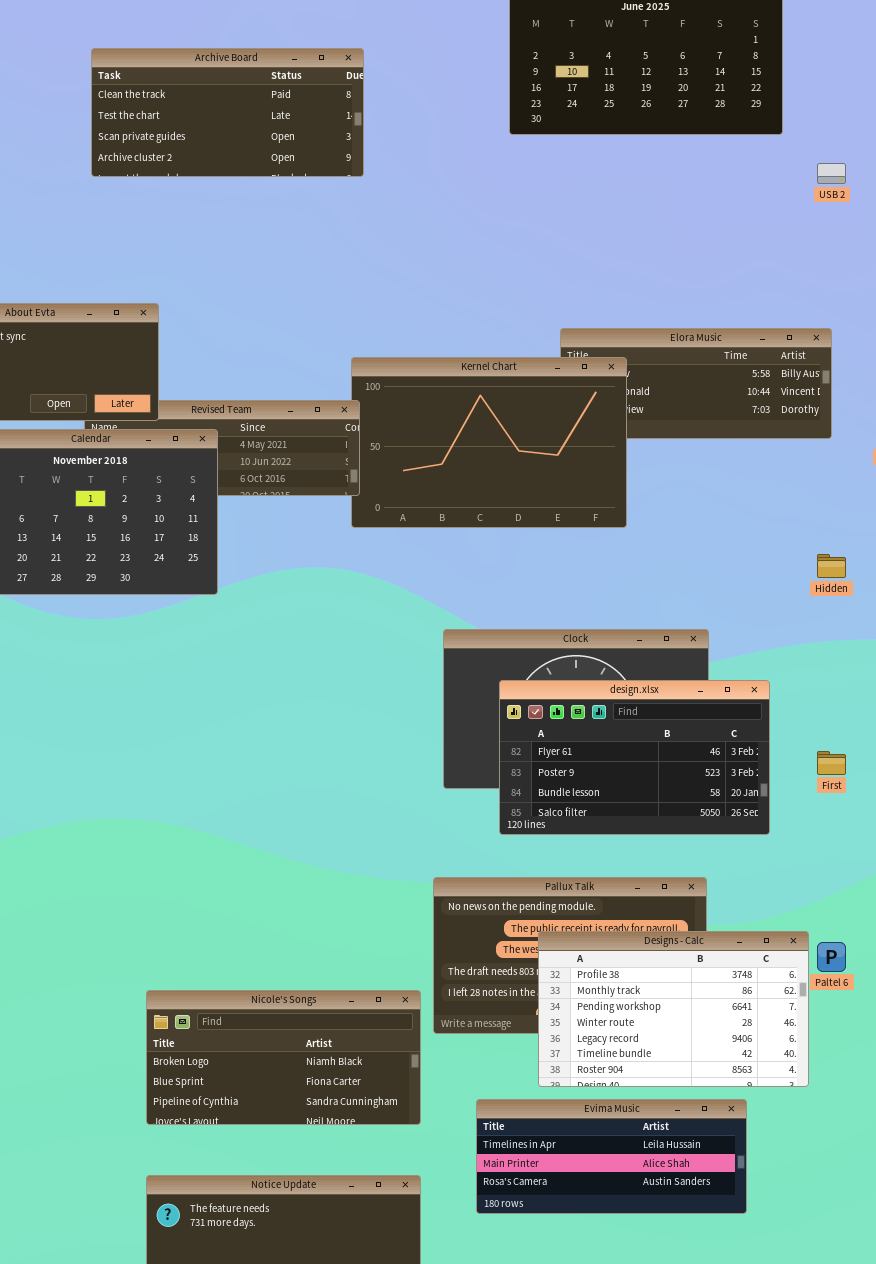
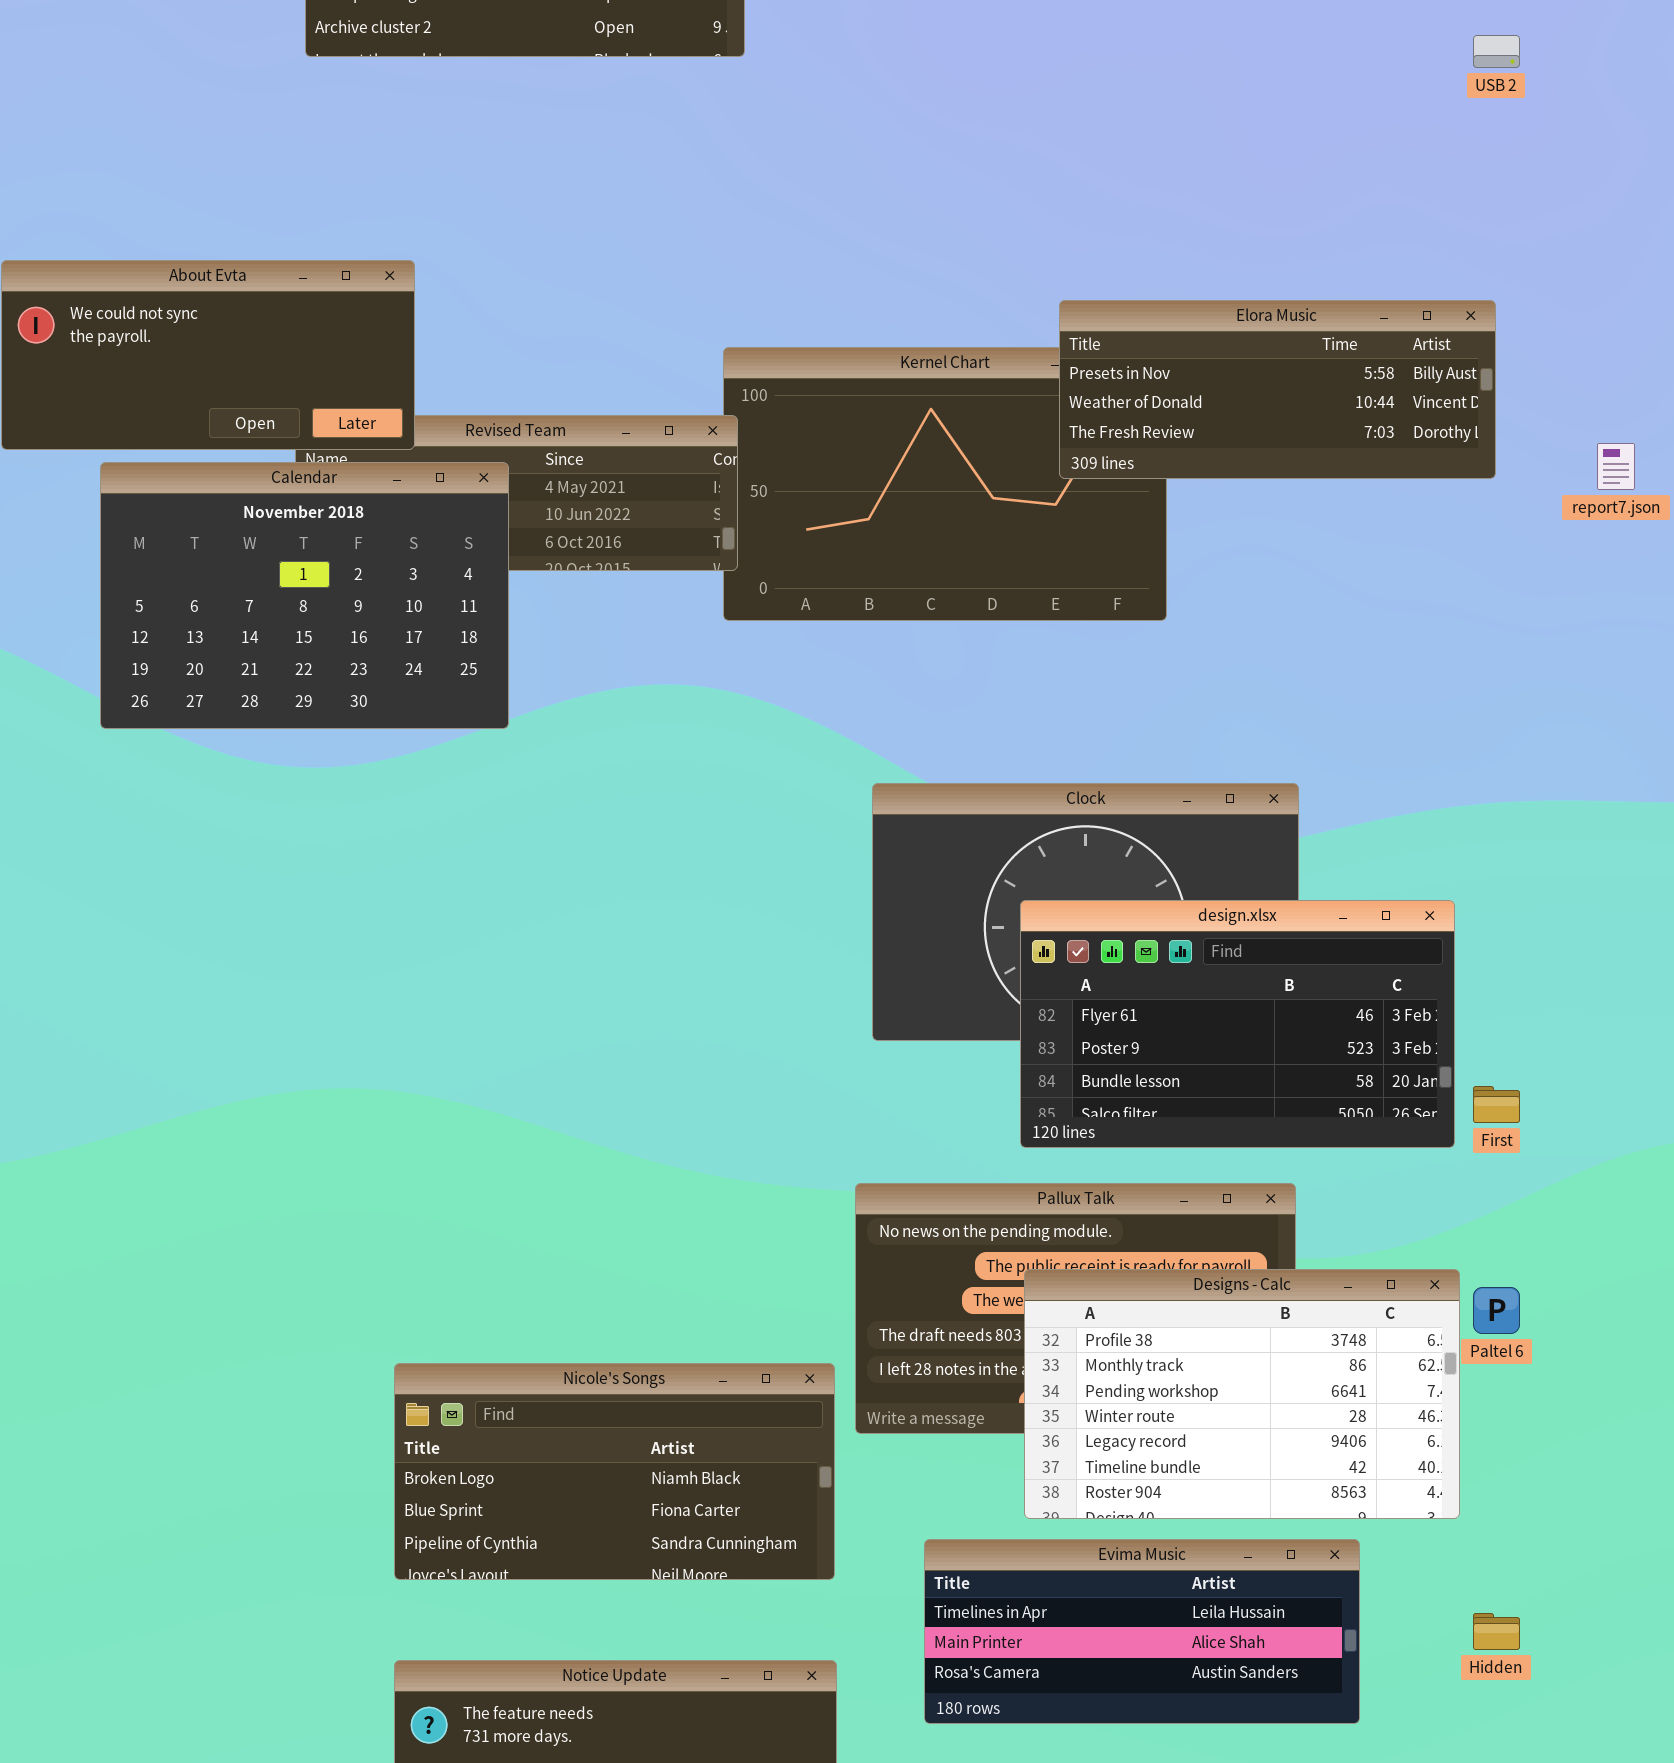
Elora Music: [560,328,832,439] -> [1059,300,1496,479], raised
Hidden: [817,554,846,578] -> [1473,1613,1520,1650], moved
design.xlsx: [499,680,770,835] -> [1020,900,1455,1148], moved
First: [817,751,846,775] -> [1473,1086,1520,1123], moved

